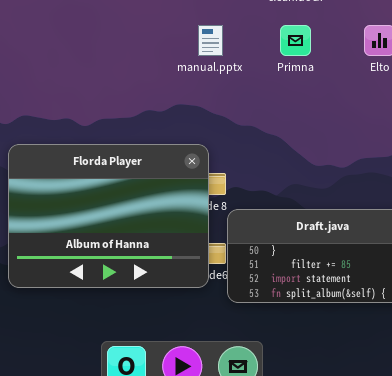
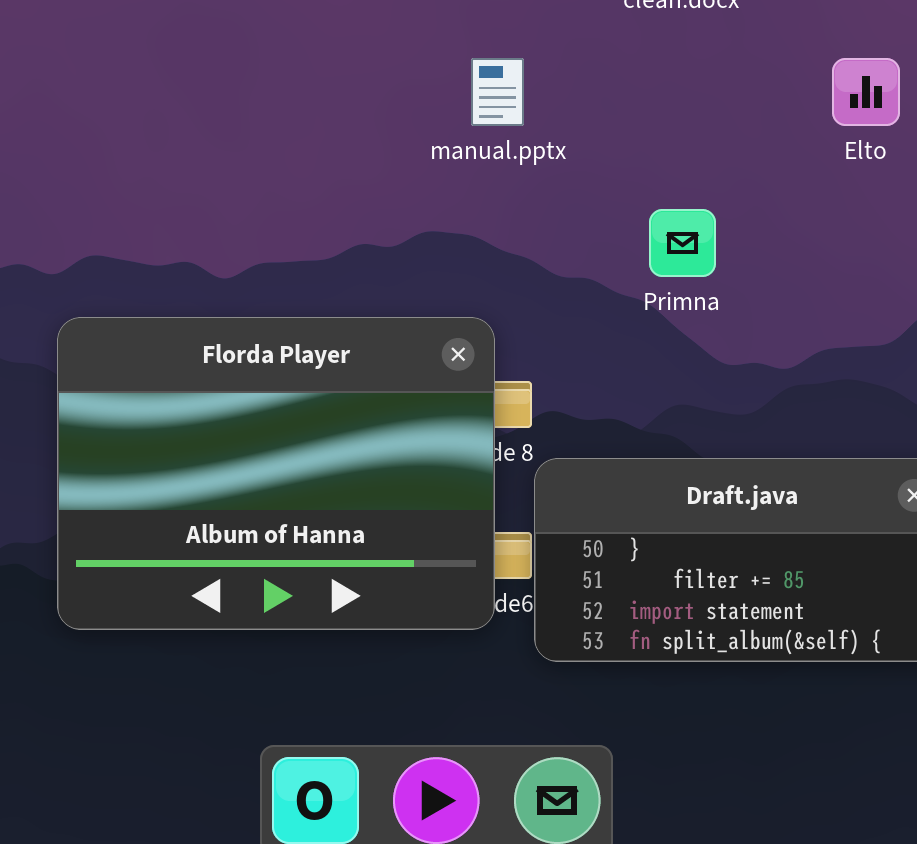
Primna: [280,25,311,56] -> [649,209,716,277], moved

